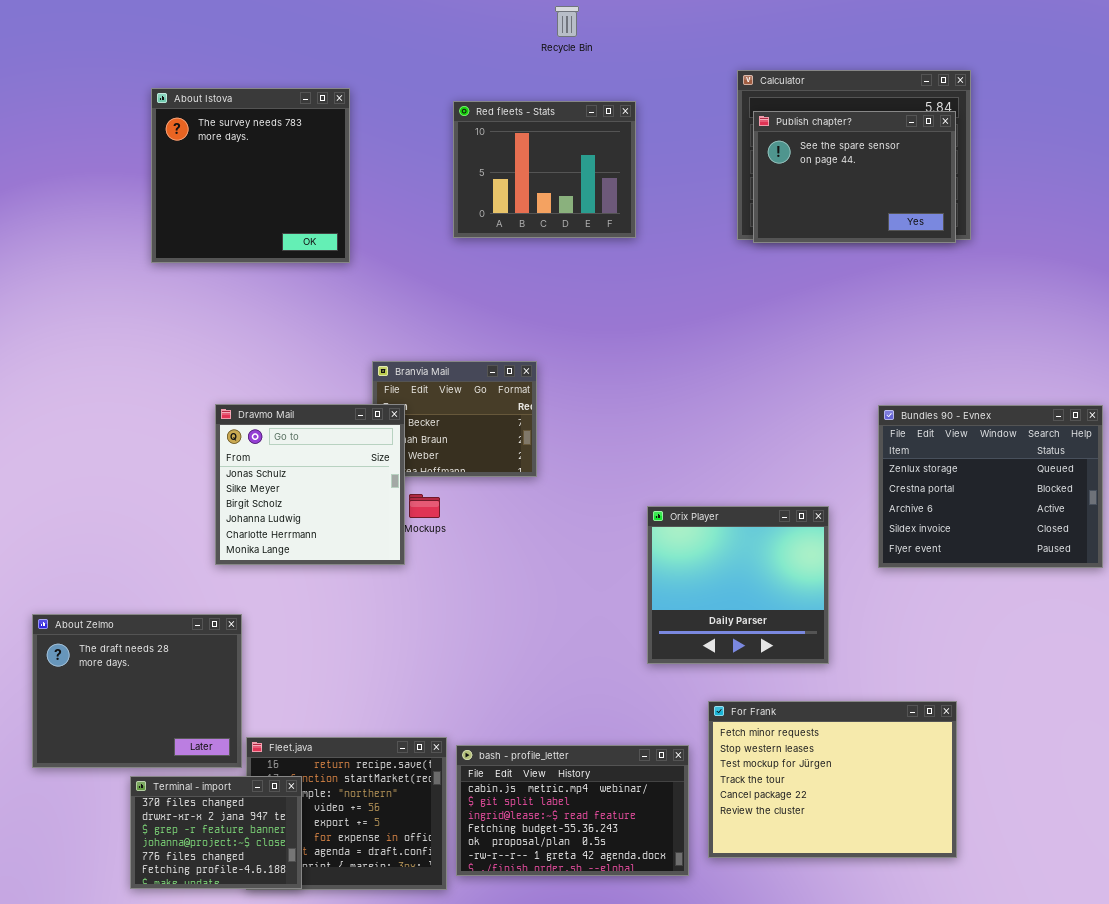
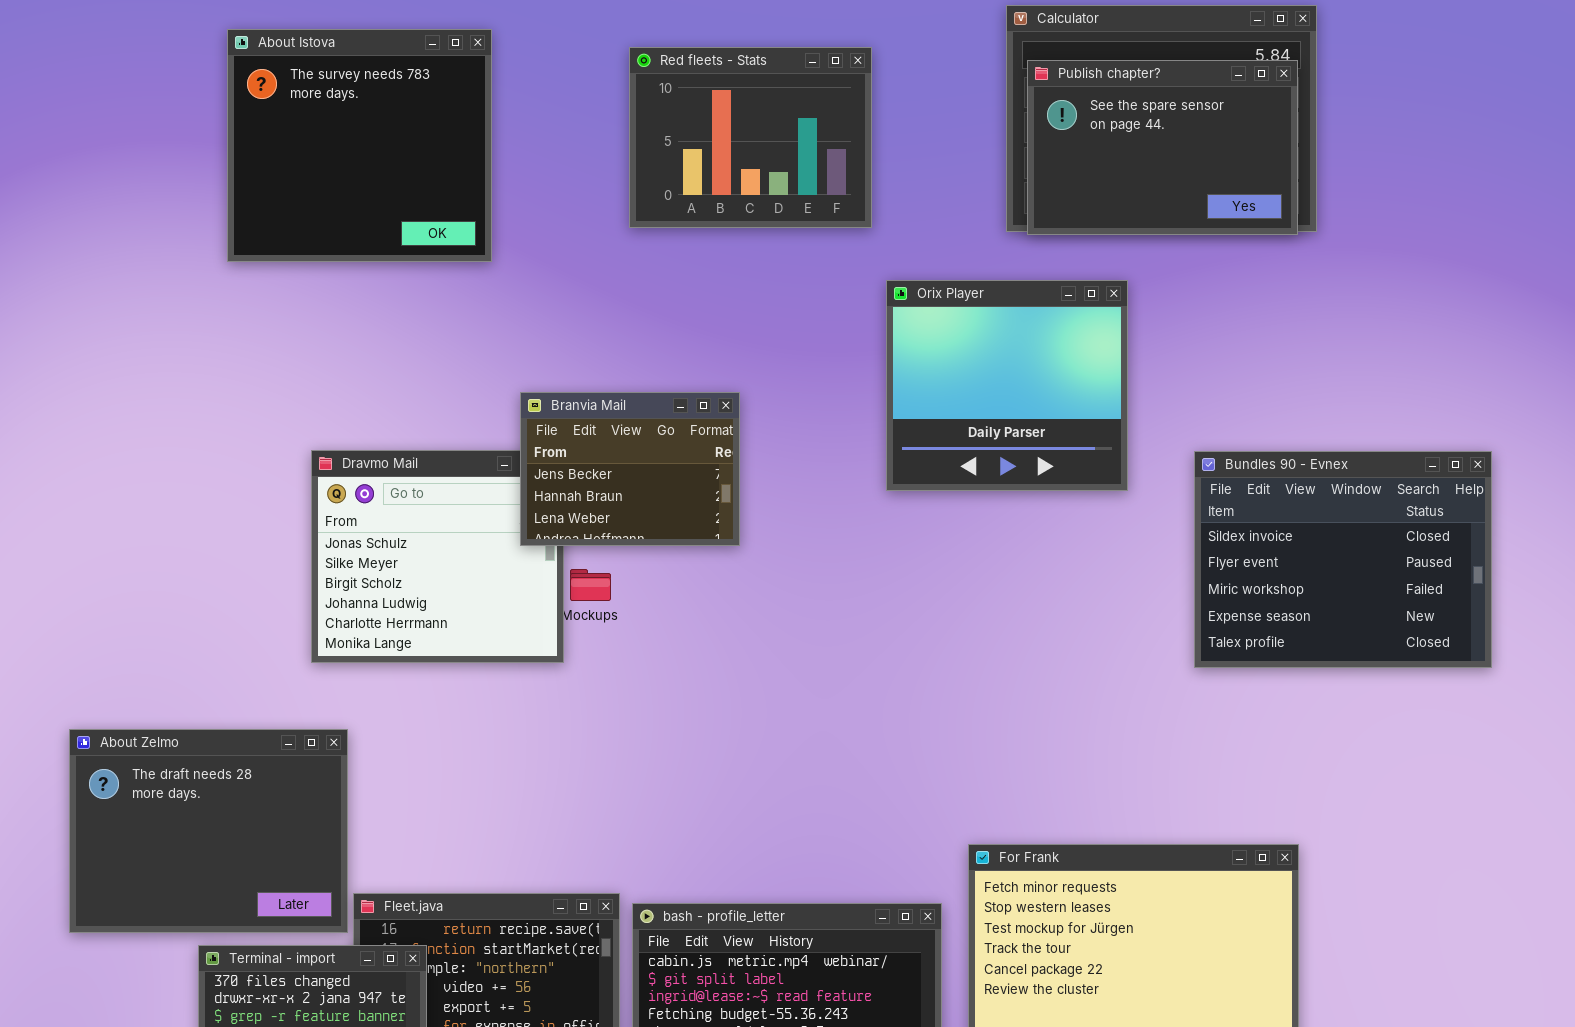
Branvia Mail: [372,361,537,477] -> [520,392,740,546], raised
Bundles 90 - Evnex: [878,405,1103,568] -> [1194,451,1492,668], scrolled down 3 rows
Orix Player: [647,506,829,664] -> [886,280,1128,491], moved

